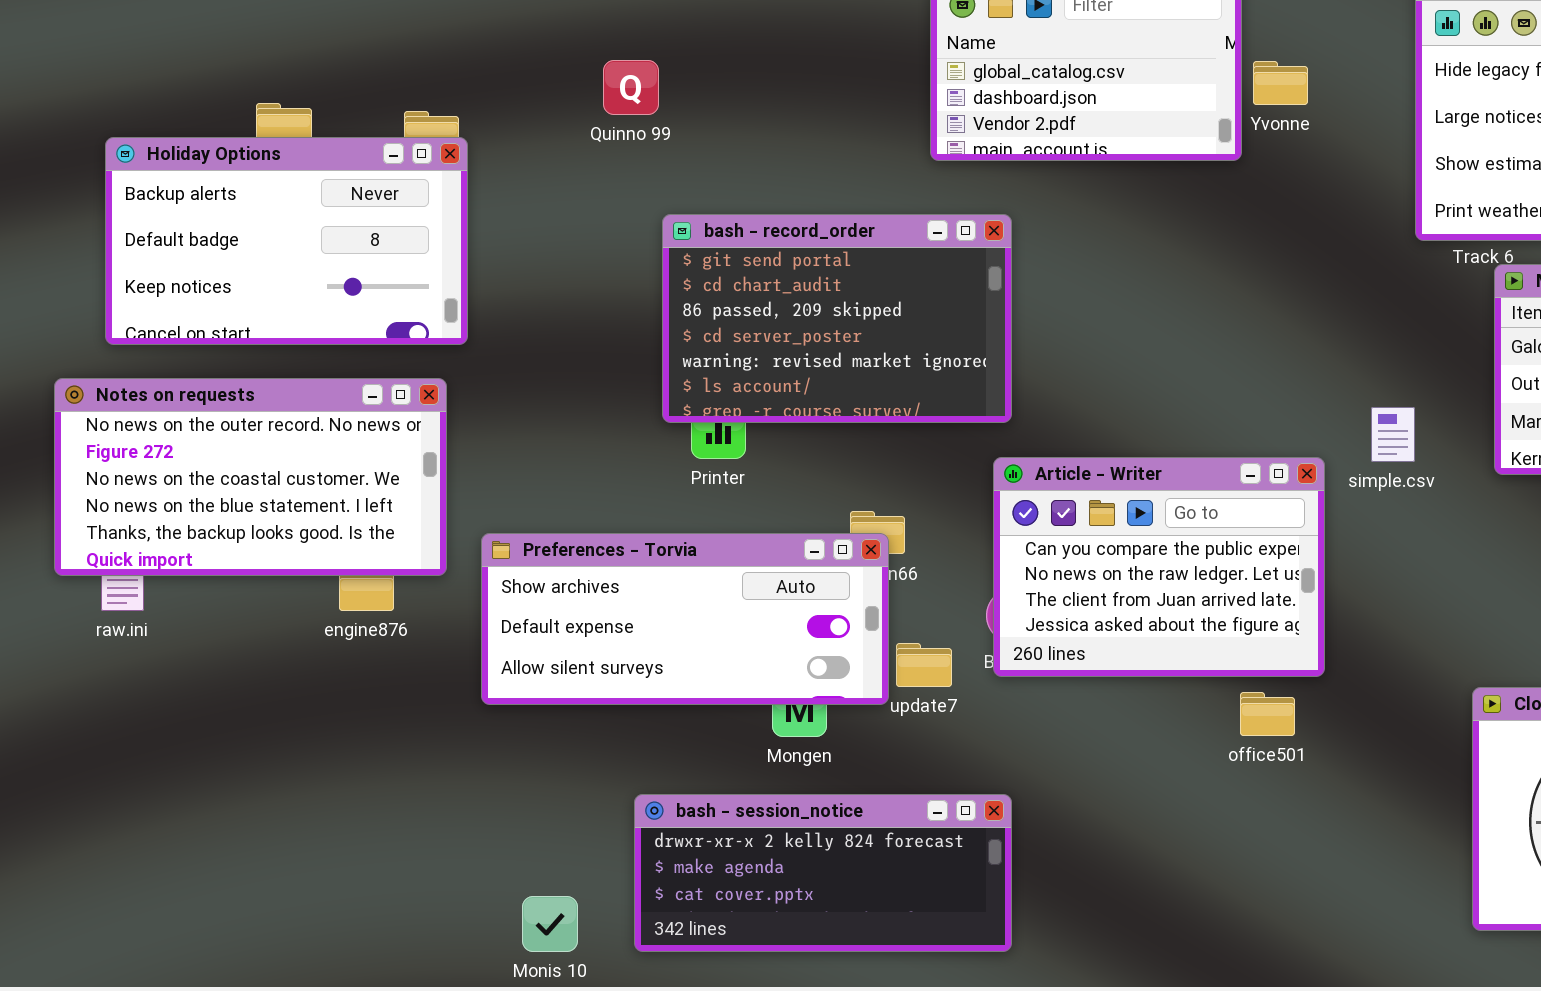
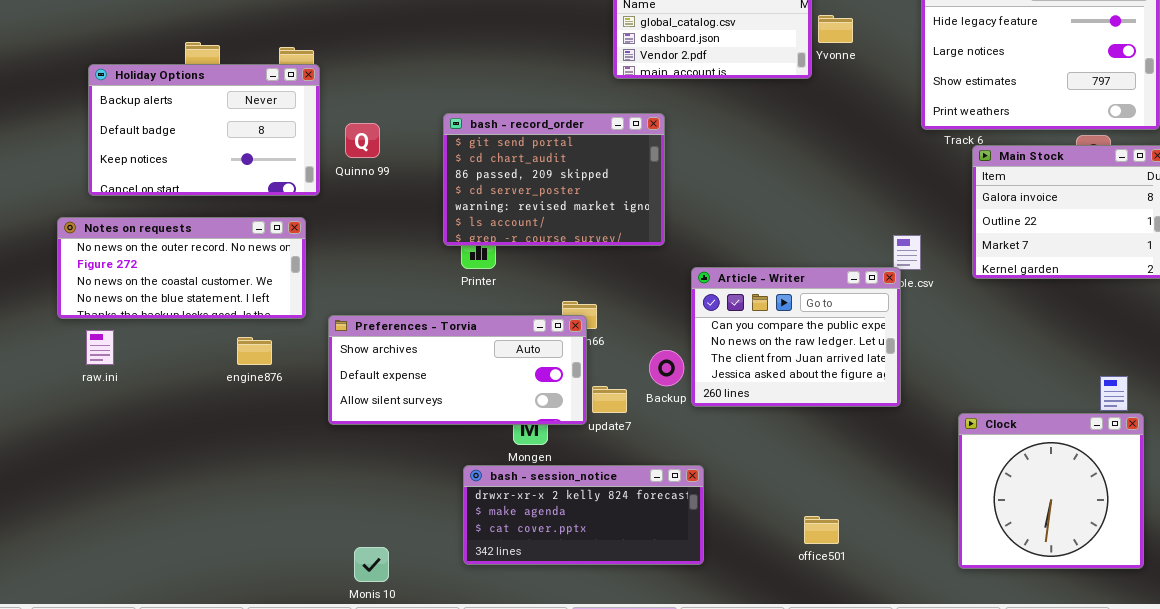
Quinno 99: [603,60,659,115] -> [345,123,380,158], moved
Notes on requests: [54,378,447,576] -> [57,217,306,319], resized
Article - Writer: [993,457,1325,677] -> [691,267,901,407], moved
office501: [1240,692,1295,736] -> [804,516,839,544], moved
bash - session_notice: [634,794,1012,952] -> [463,465,704,565], moved

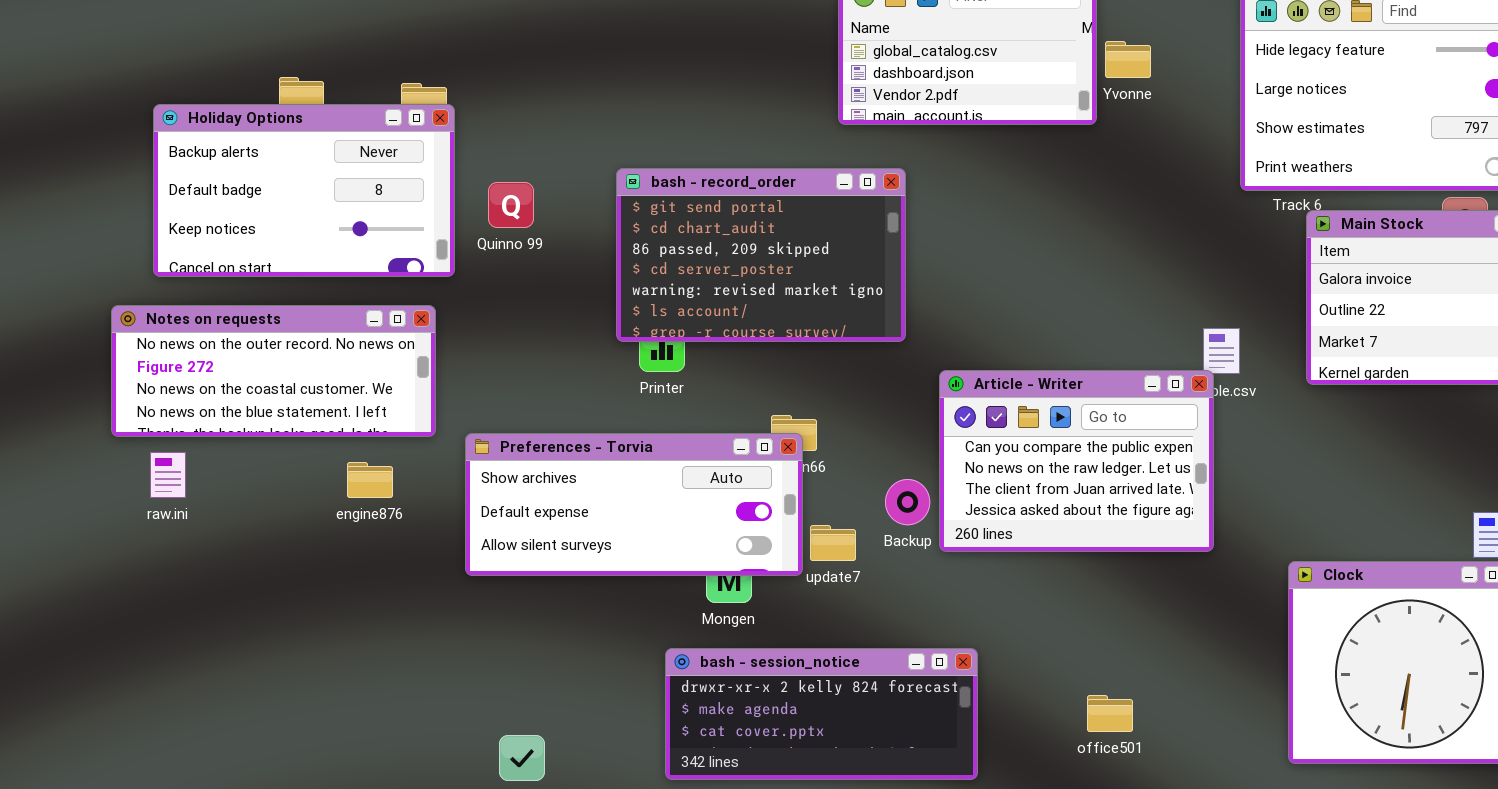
bash - session_notice: [463,465,704,565] -> [665,648,978,780], moved

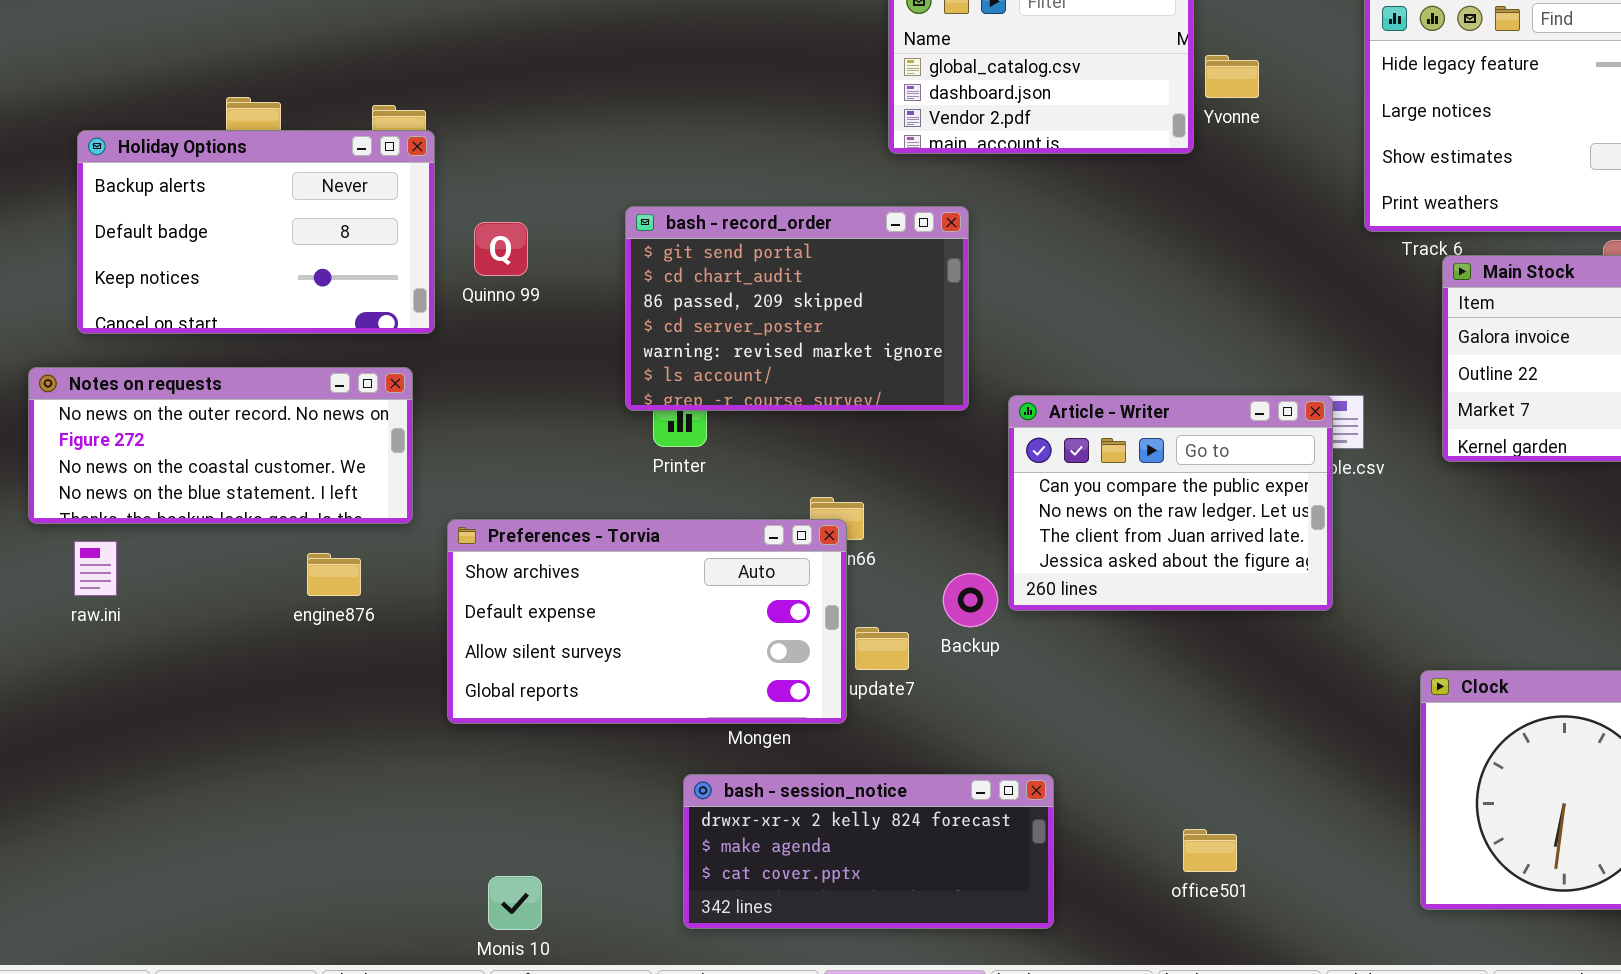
Article - Writer: [939,370,1214,552] -> [1008,395,1333,611], moved
Preferences - Torvia: [465,433,803,576] -> [447,519,847,724], resized

